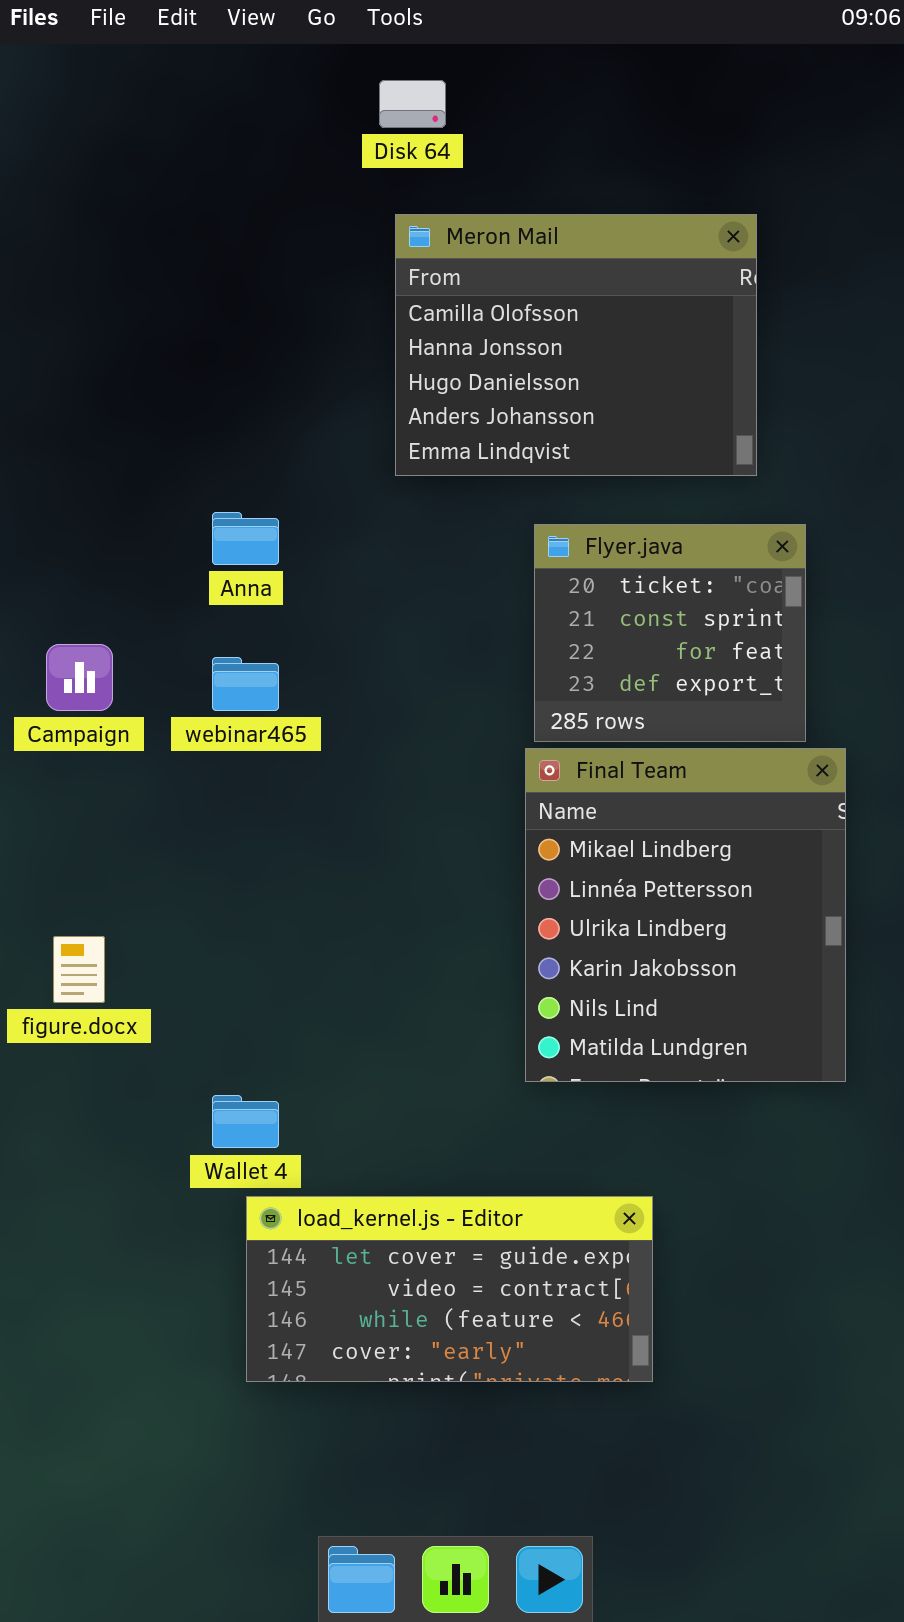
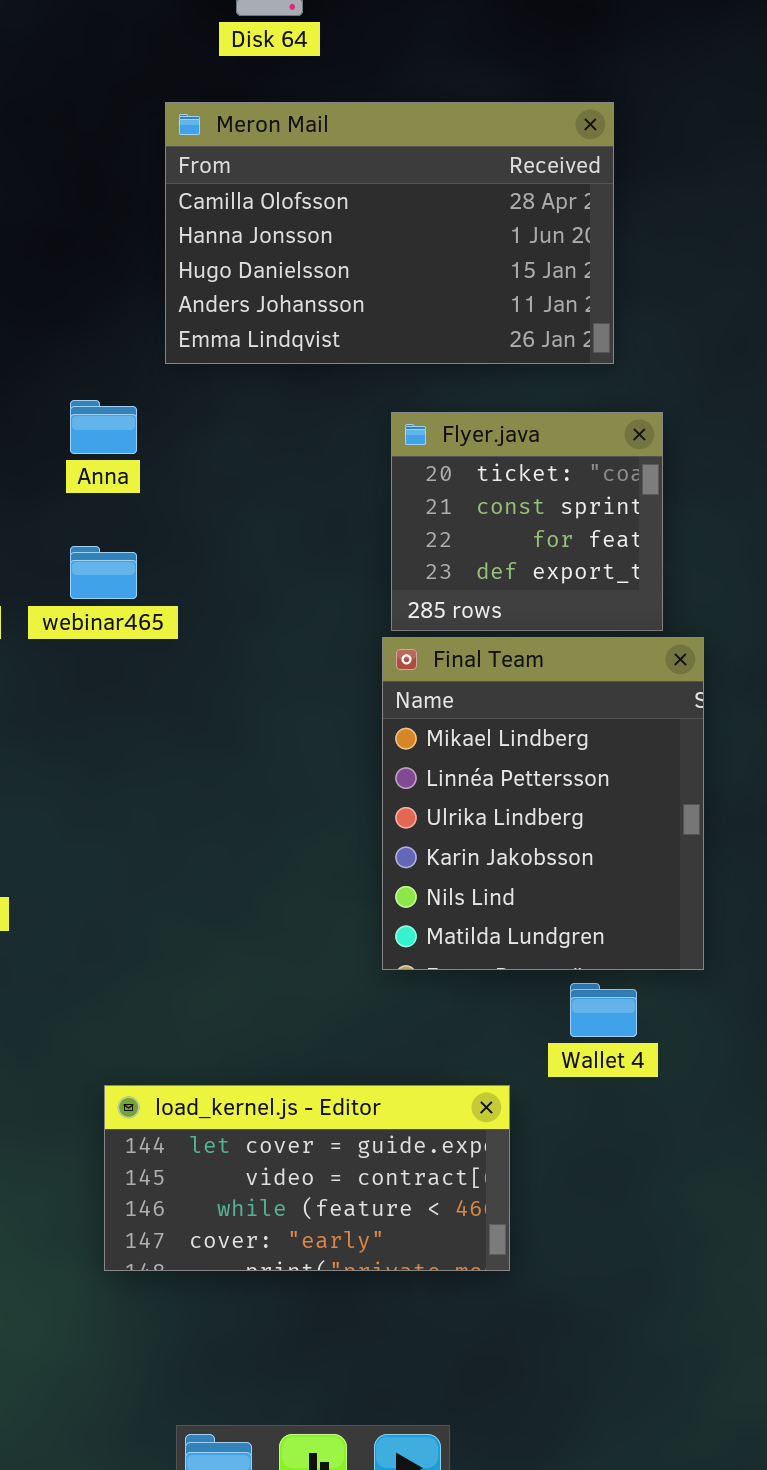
Meron Mail: [395,214,757,476] -> [165,102,614,364], resized
Wallet 4: [212,1095,279,1148] -> [570,983,637,1037], moved

